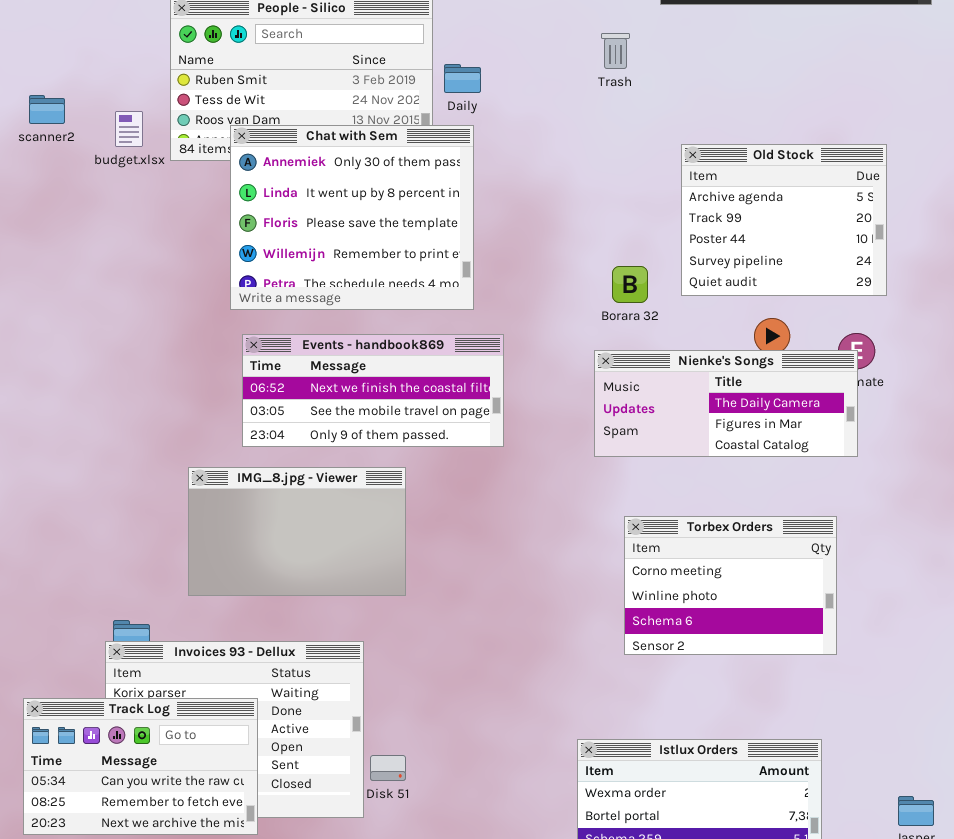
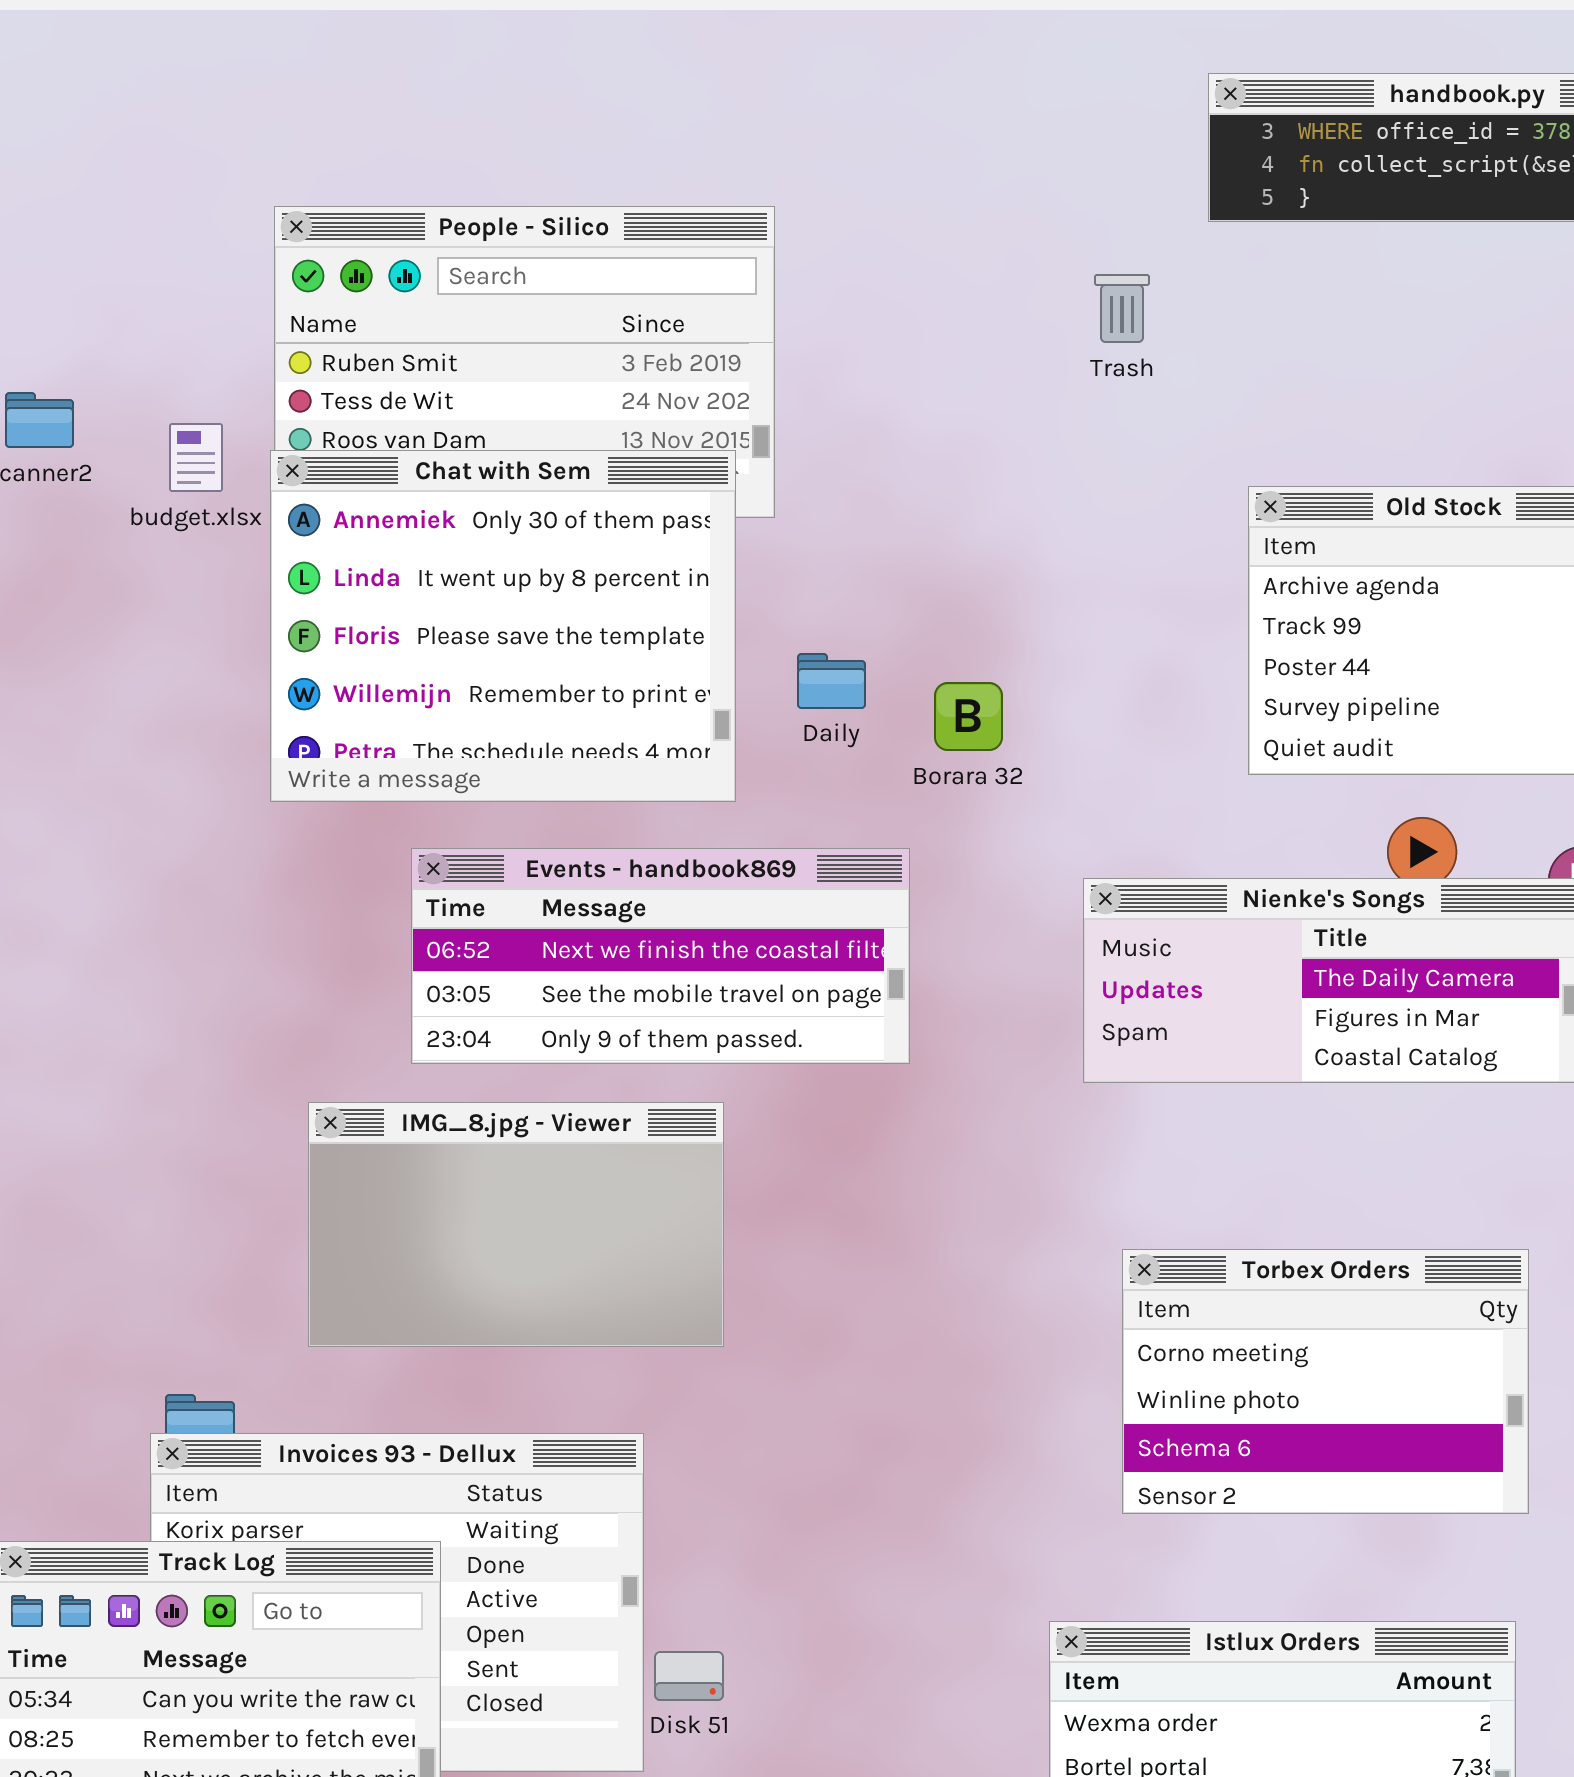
Daily: [444,64,481,93] -> [797,653,866,709], moved
Chat with Sem: [230,125,474,310] -> [270,450,736,802], moved
Borara 32: [612,266,648,303] -> [934,682,1003,751], moved
Torbex Orders: [624,516,837,655] -> [1122,1249,1529,1514], moved

